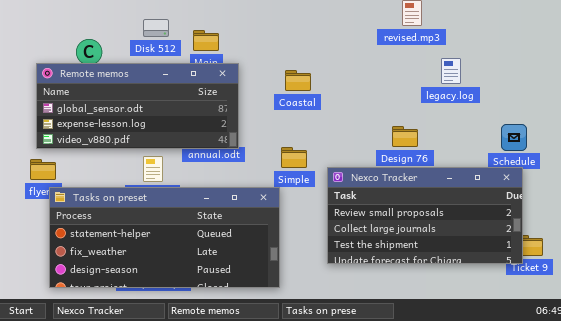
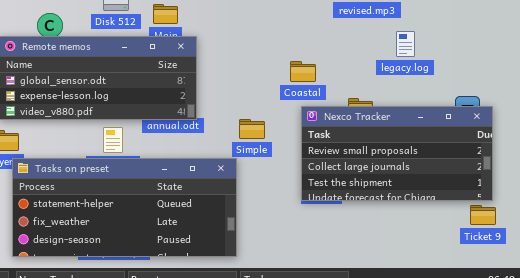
Coastal: [285,70,311,91] -> [290,61,316,82], moved
Nexco Tracker: [327,167,523,264] -> [301,106,493,201], moved

